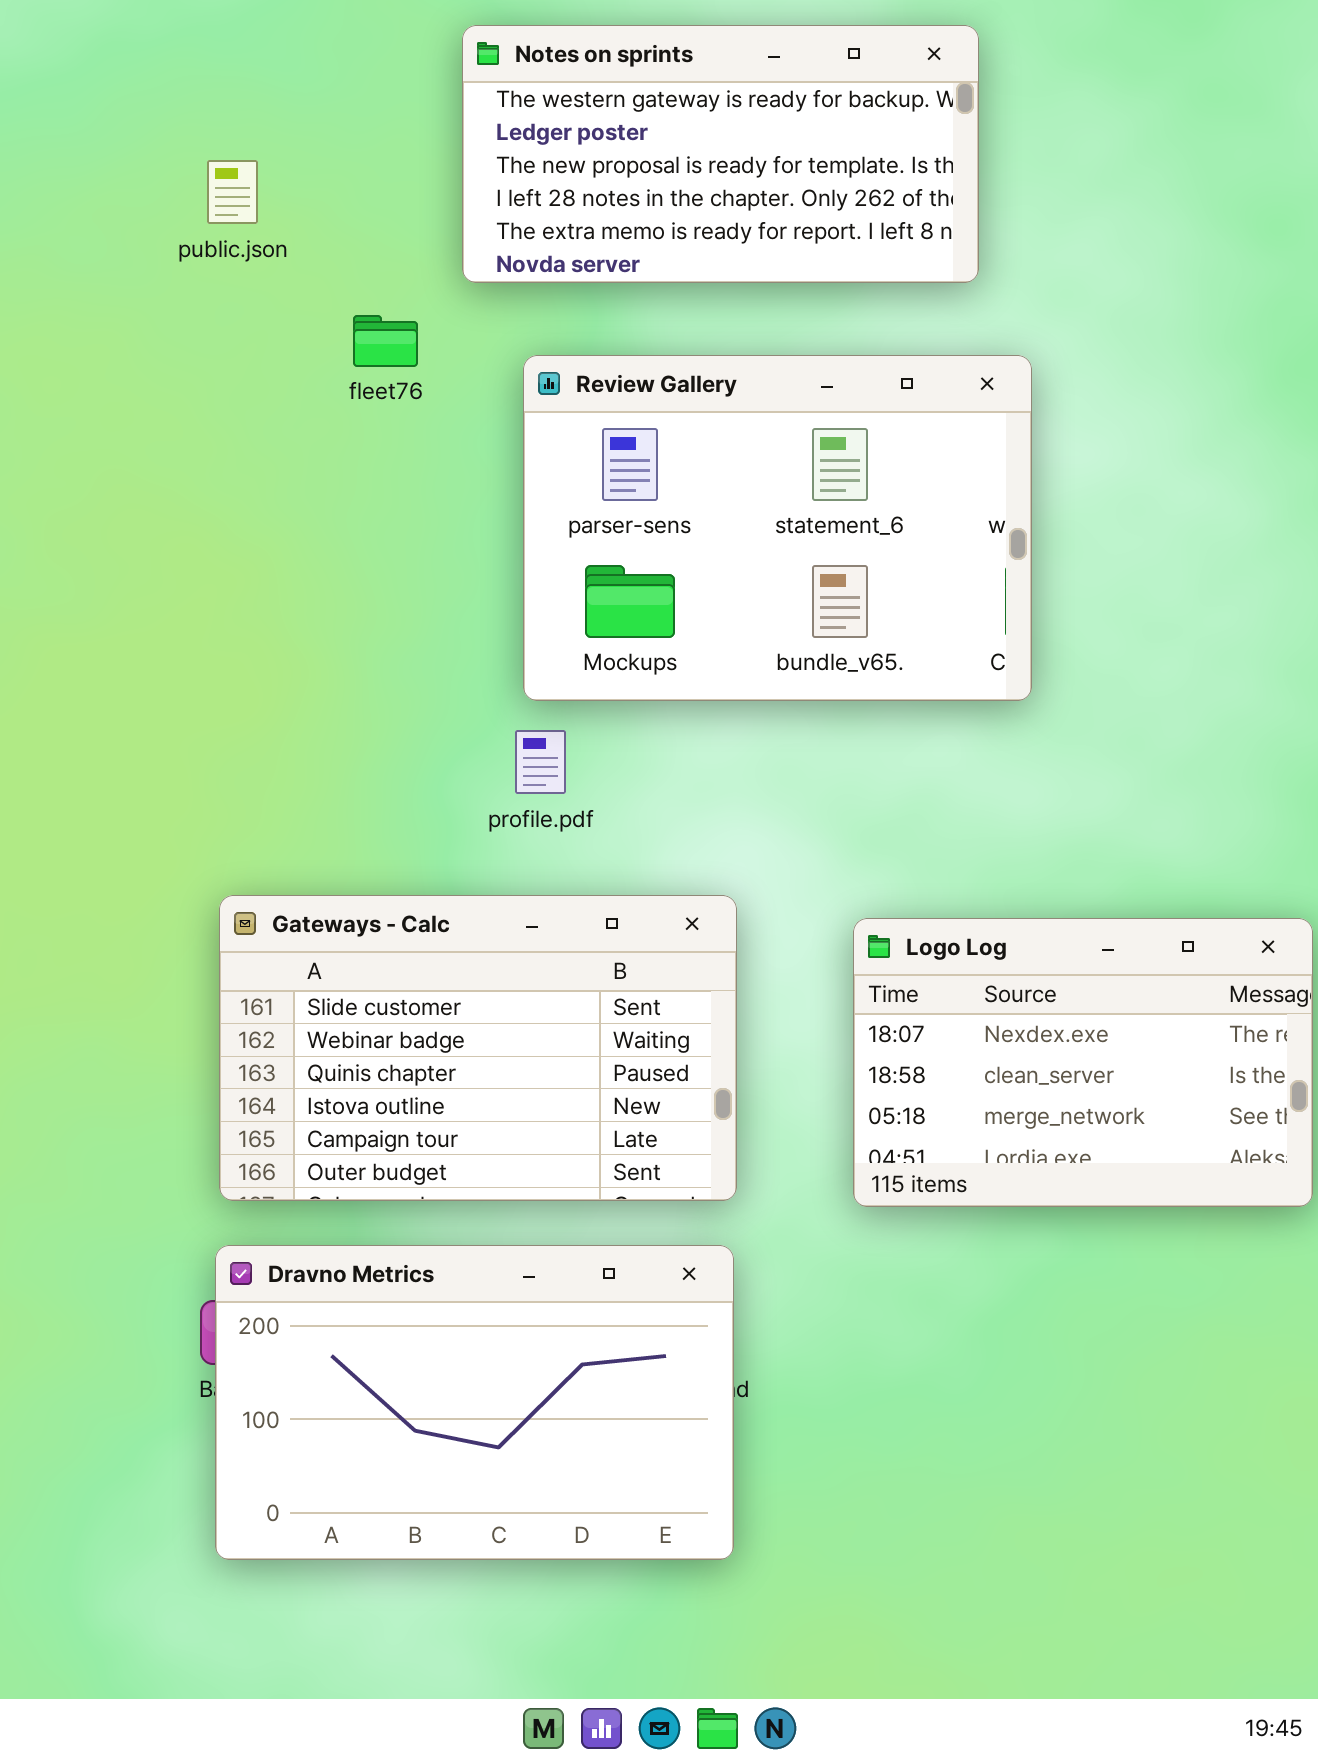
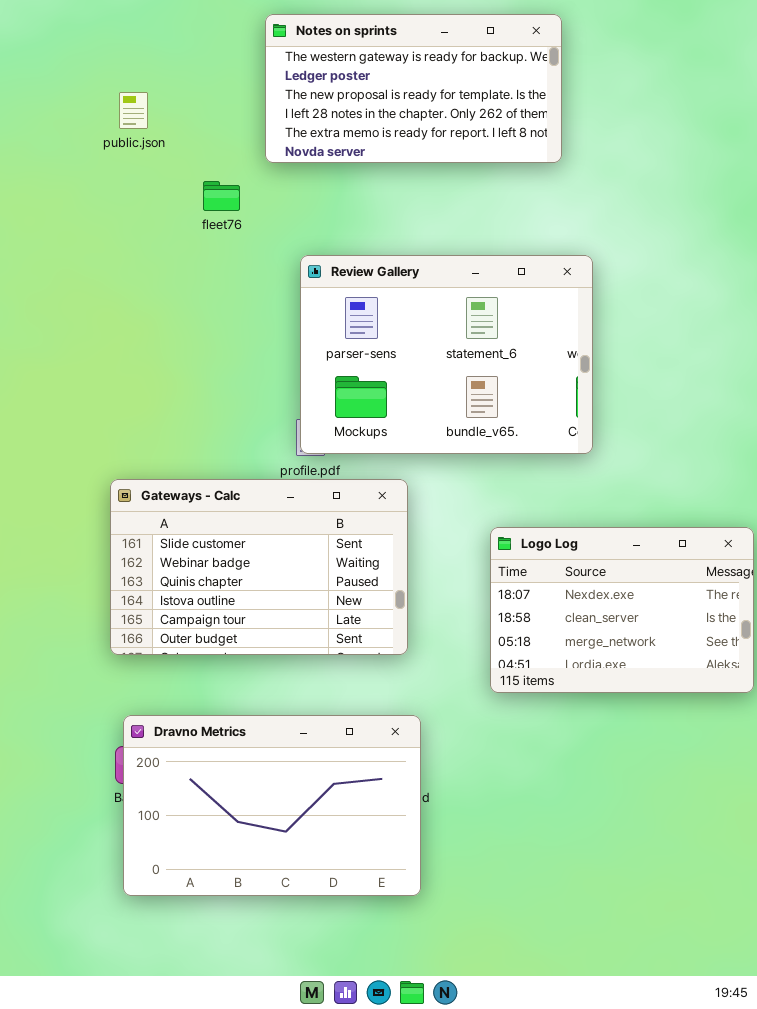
Review Gallery: [523,355,1032,701] -> [300,255,593,454], moved
Gateways - Calc: [219,895,737,1201] -> [110,479,408,655], moved

